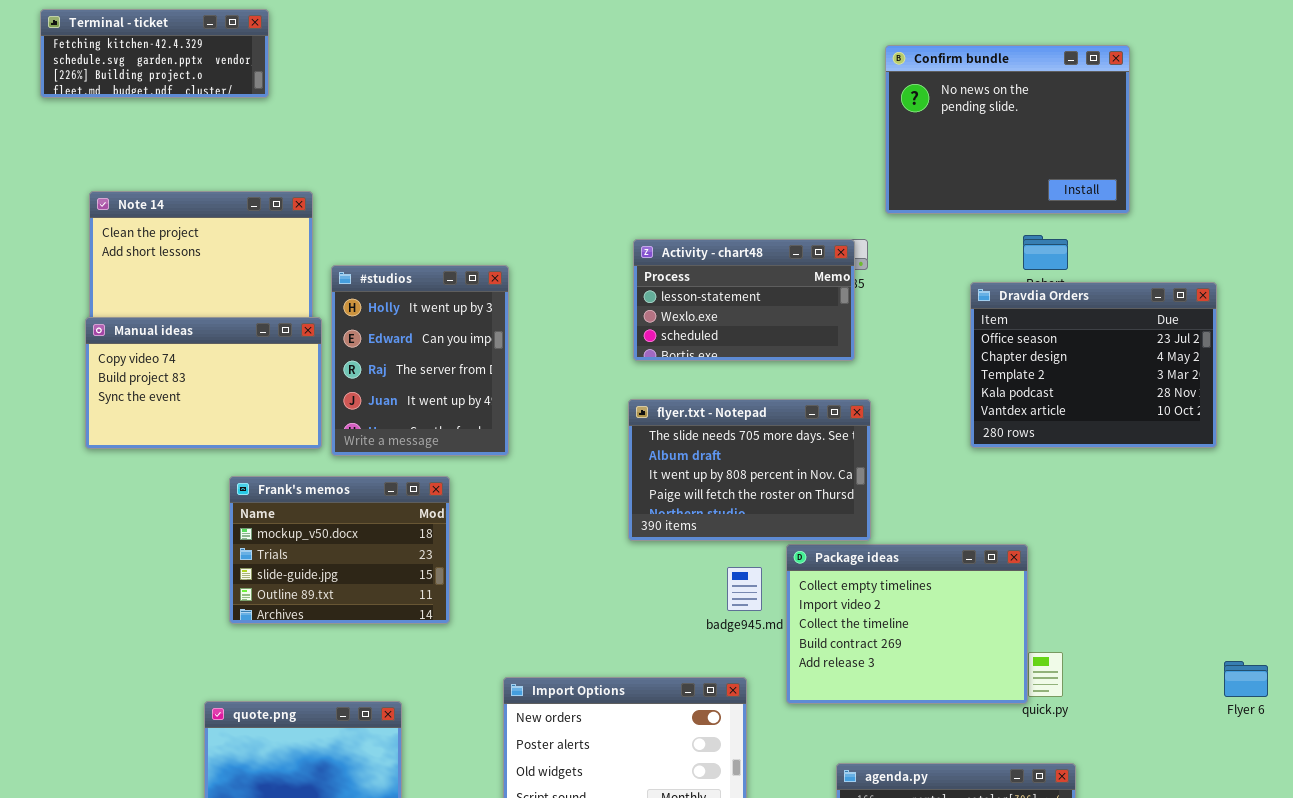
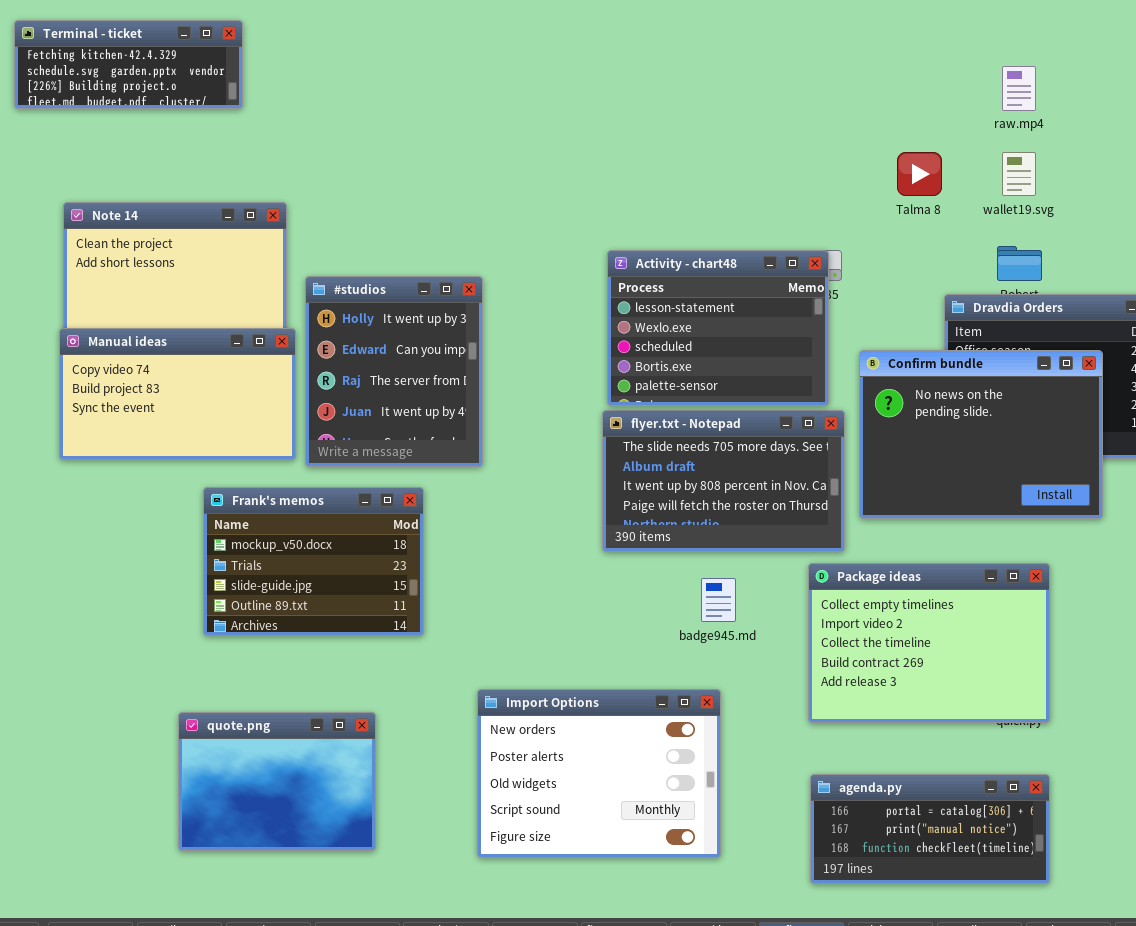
Confirm bundle: [885,45,1130,214] -> [859,350,1103,519], moved
Activity - chart48: [633,239,855,361] -> [607,250,829,406], resized
Package ideas: [786,544,1028,704] -> [808,563,1050,723], moved

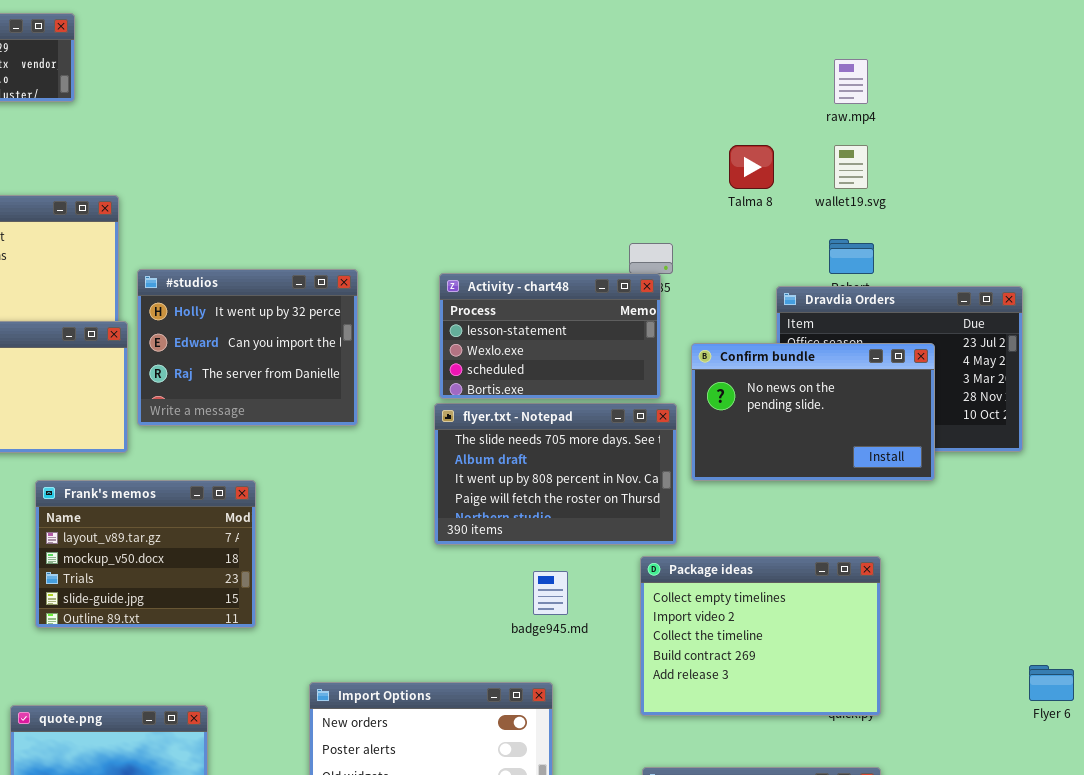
Activity - chart48: [607,250,829,406] -> [439,273,661,399], resized
#studios: [305,276,483,467] -> [137,269,358,426], resized
Confirm bundle: [859,350,1103,519] -> [691,343,935,481], resized
Frank's memos: [203,487,424,636] -> [35,480,256,628], scrolled up 1 row

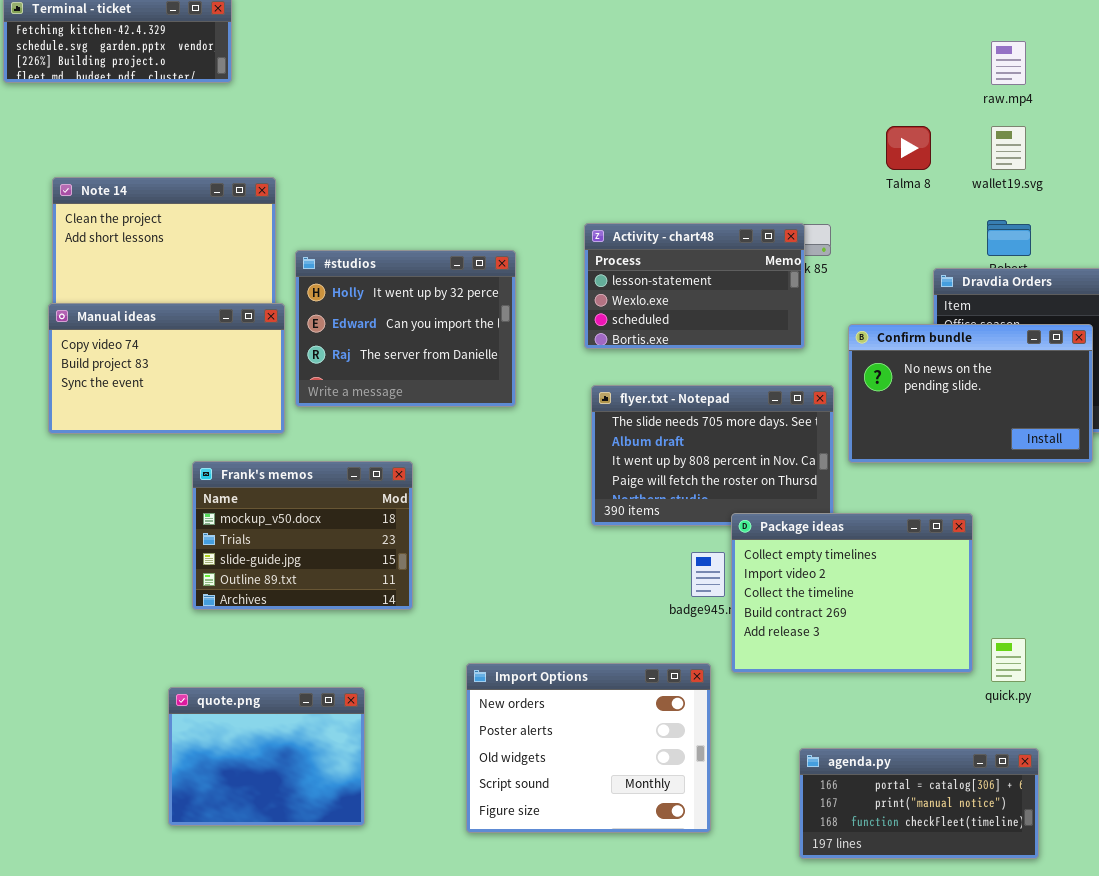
Activity - chart48: [439,273,661,399] -> [584,223,805,349], moved
Frank's memos: [35,480,256,628] -> [192,461,413,610], scrolled down 1 row
Package ideas: [640,556,881,716] -> [731,513,973,673], moved

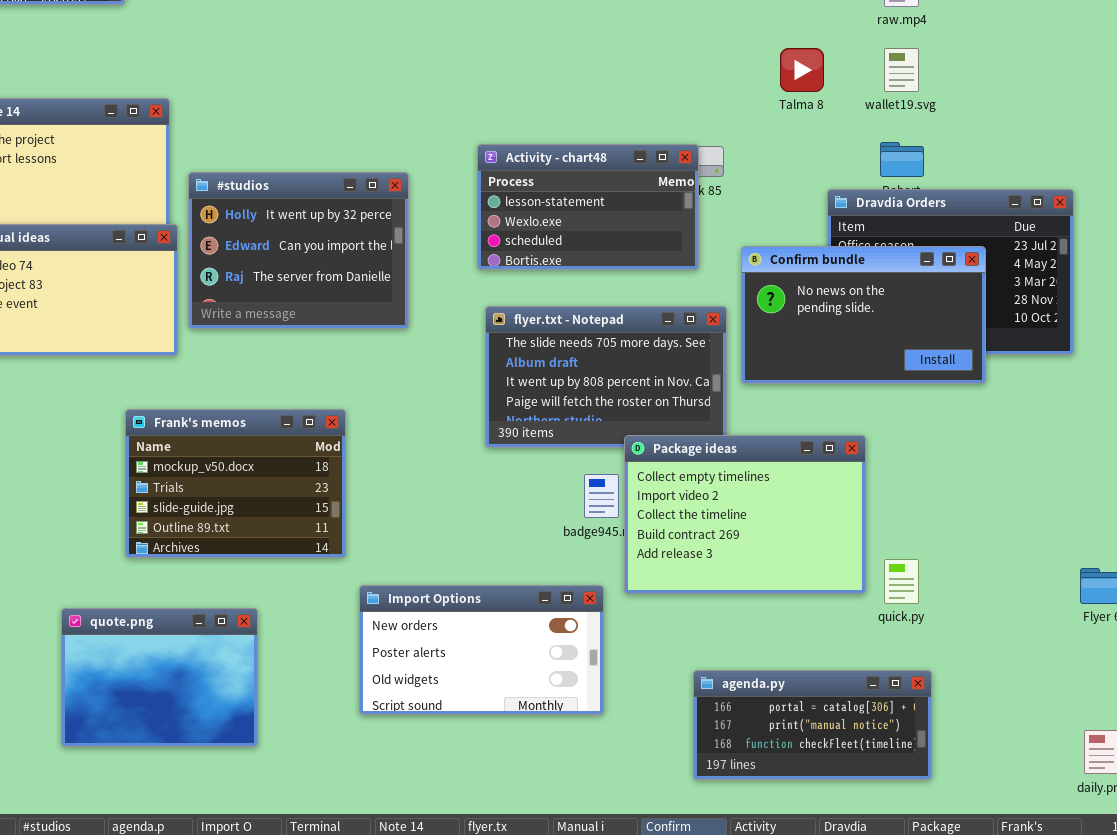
Frank's memos: [192,461,413,610] -> [125,409,346,558], moved
Import Options: [466,663,711,833] -> [359,585,604,715], resized

